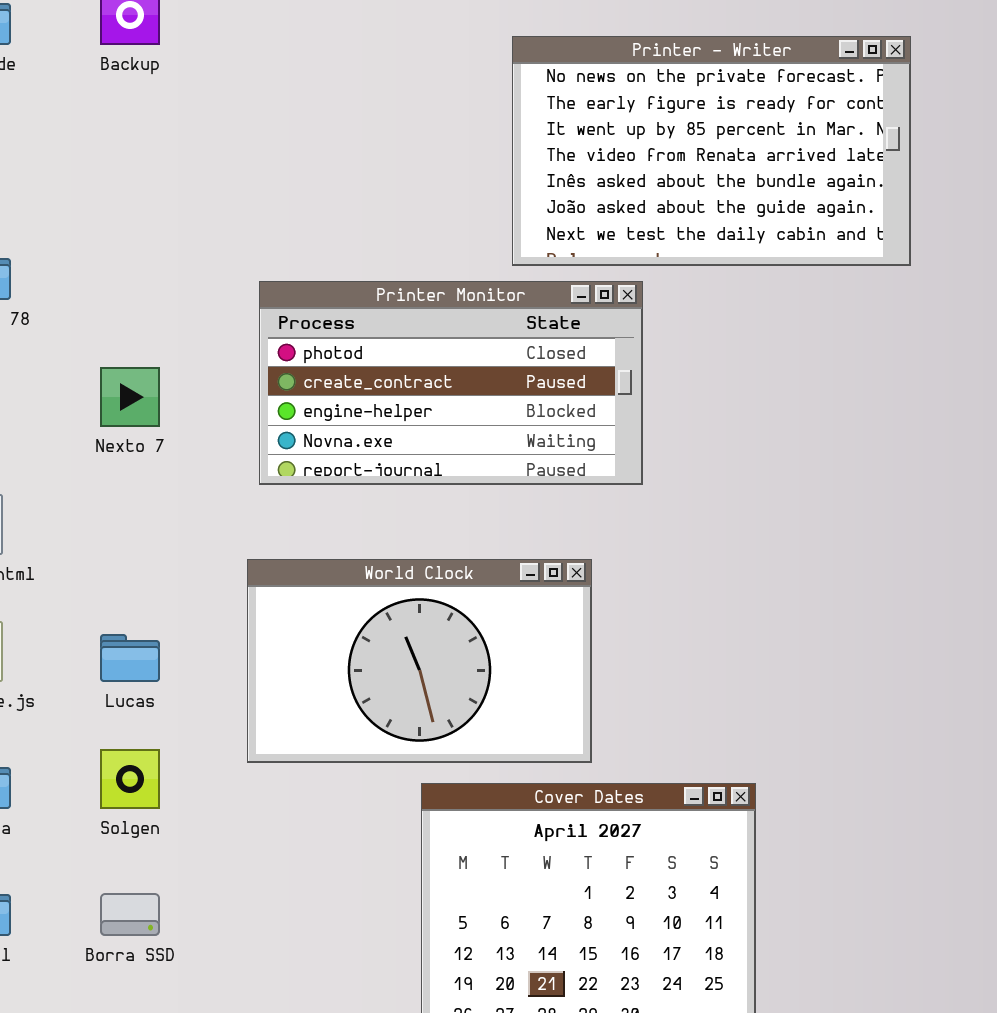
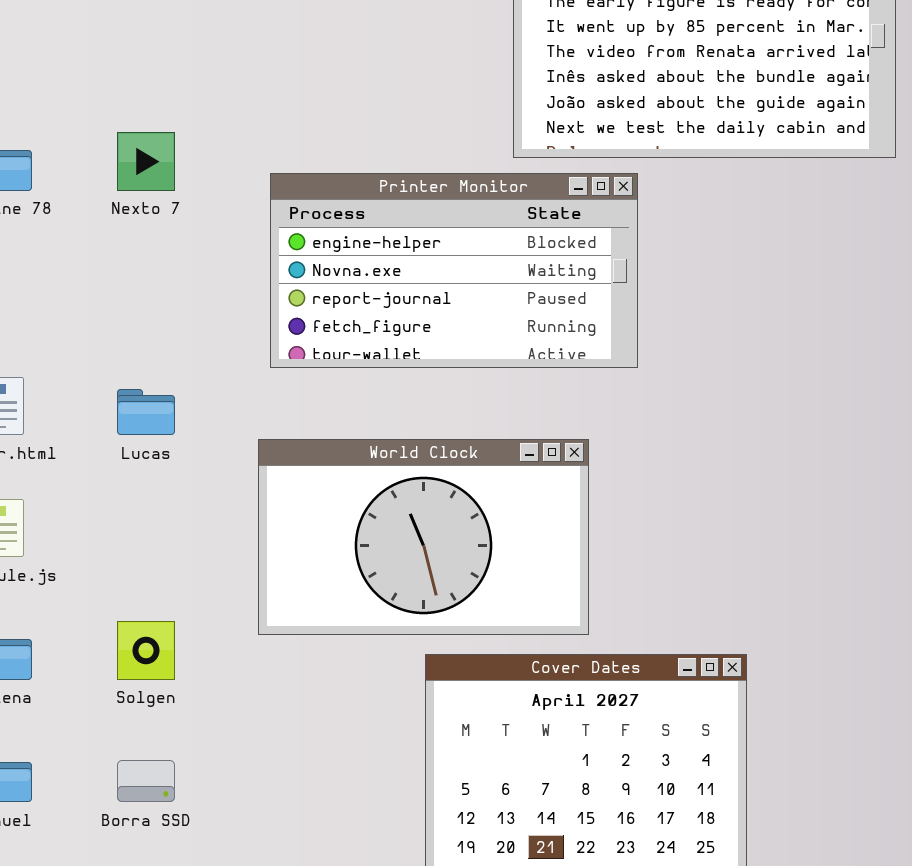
Printer Monitor: [259,281,643,485] -> [270,173,638,368], scrolled down 2 rows
Nexto 7: [100,367,160,427] -> [117,132,175,191], moved
Lucas: [100,634,160,682] -> [117,389,175,435], moved

